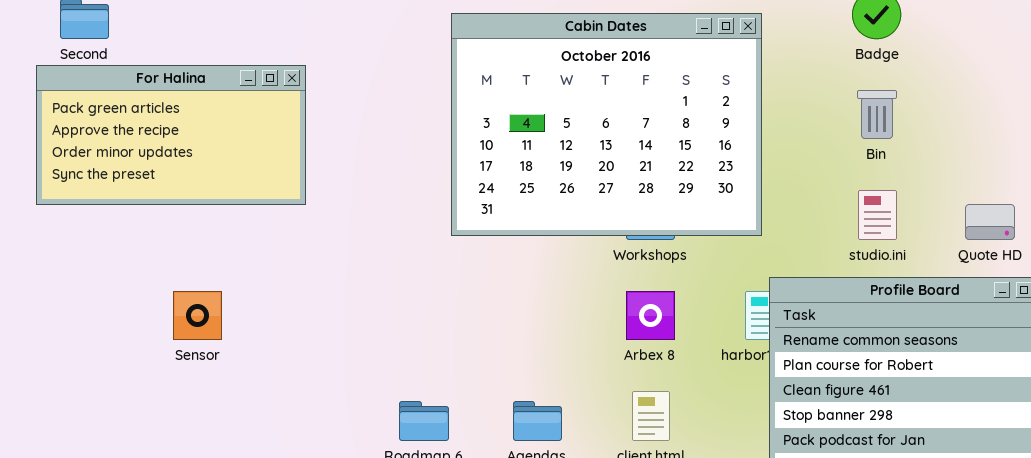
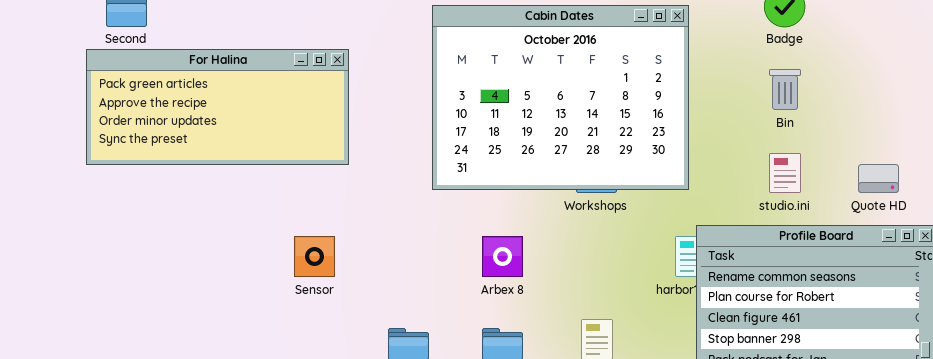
For Halina: [36,65,306,205] -> [86,49,349,165], resized
Sensor: [173,291,222,340] -> [294,236,335,277], moved
Arbex 8: [626,291,675,340] -> [482,236,523,277], moved

